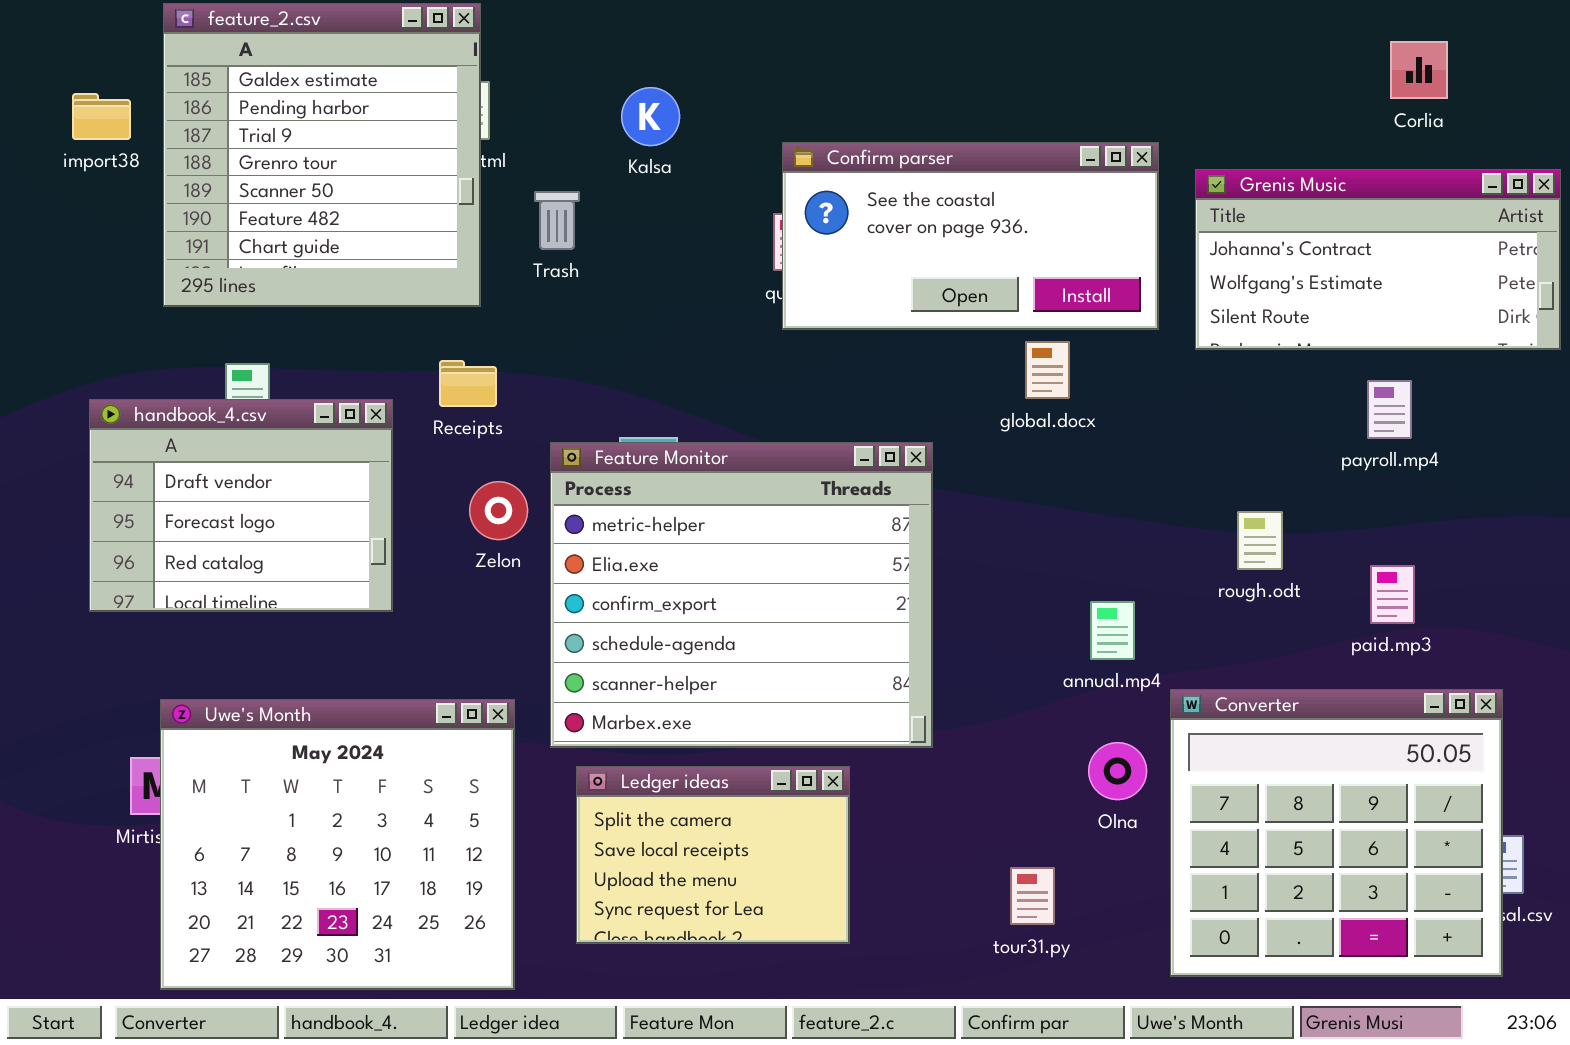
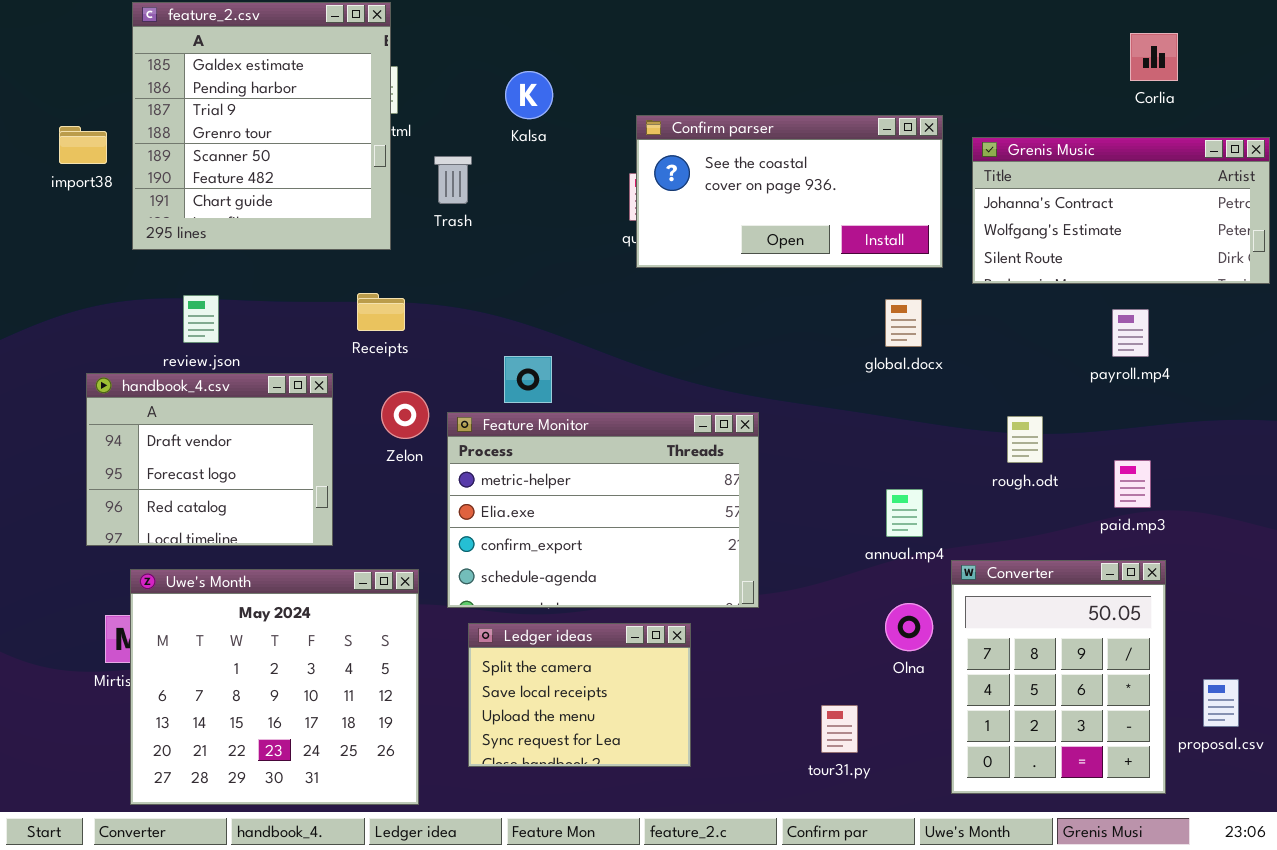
import38: [72,93,131,140] -> [59,126,107,164], moved
global.docx: [1025,341,1070,399] -> [885,299,922,347], moved
handbook_4.csv: [89,399,393,612] -> [86,373,333,546], moved
Feature Monitor: [550,442,933,748] -> [447,412,759,608], resized
Converter: [1170,689,1503,977] -> [951,560,1166,794], resized

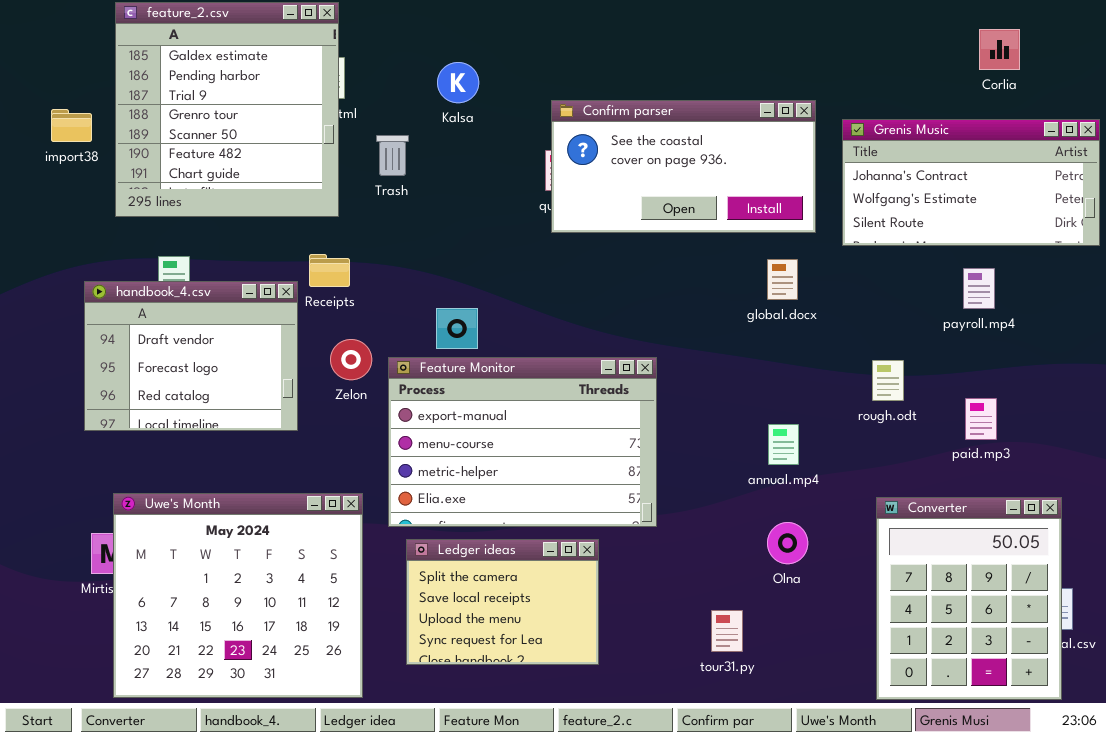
handbook_4.csv: [86,373,333,546] -> [84,281,298,431], moved
Feature Monitor: [447,412,759,608] -> [388,357,657,527], scrolled up 2 rows
Converter: [951,560,1166,794] -> [876,497,1062,700], moved

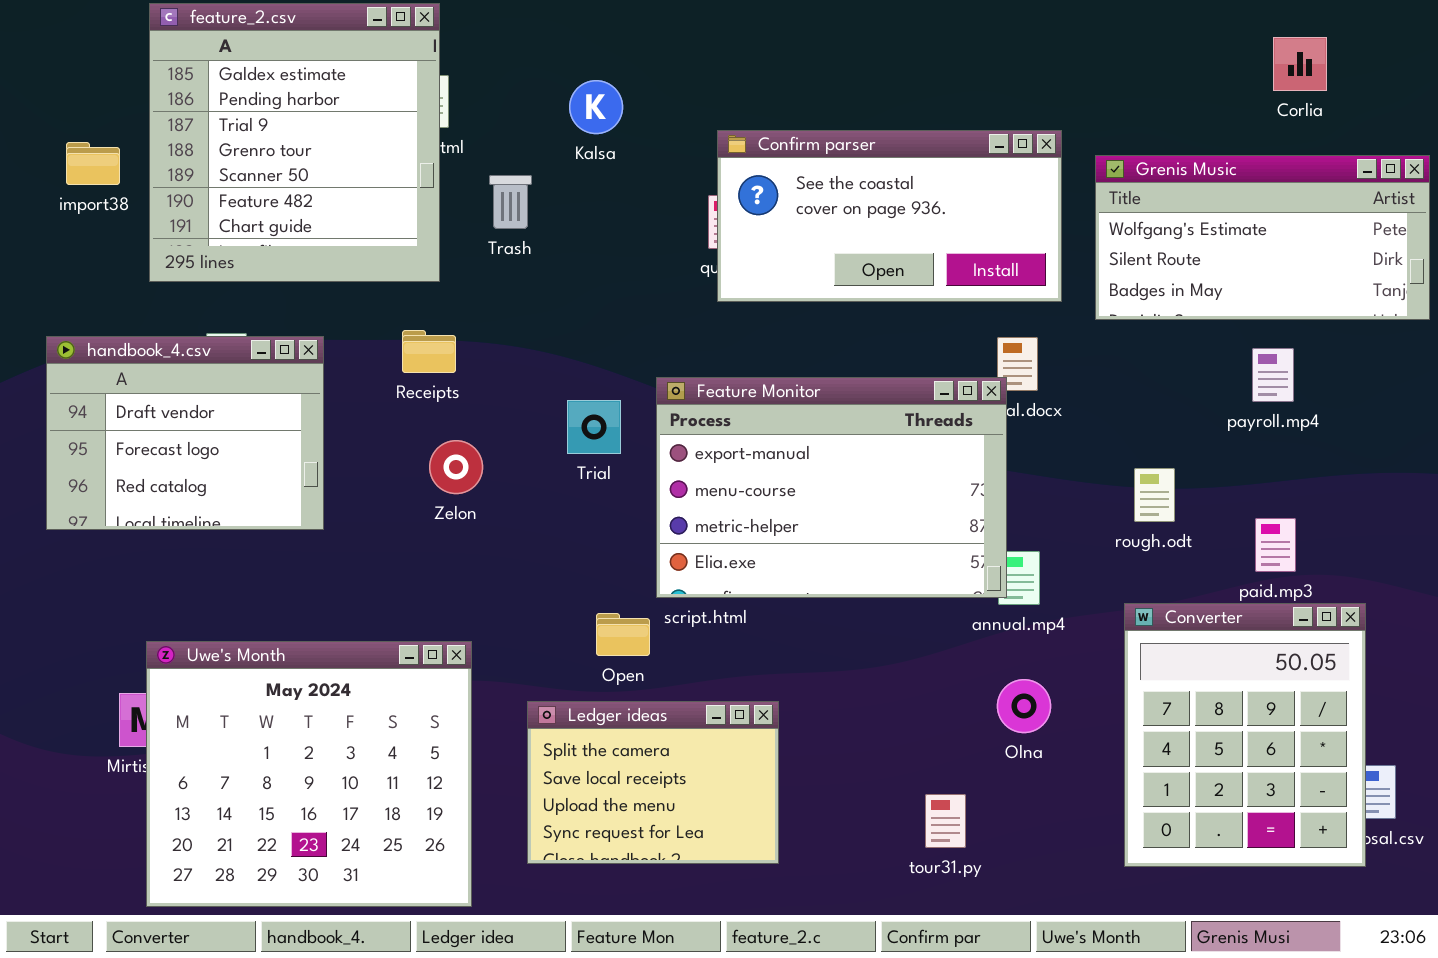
Grenis Music: [842,119,1100,246] -> [1095,155,1430,320], scrolled down 1 row
handbook_4.csv: [84,281,298,431] -> [46,336,324,530], moved
Feature Monitor: [388,357,657,527] -> [656,377,1007,598], moved
Converter: [876,497,1062,700] -> [1124,603,1366,867], moved

